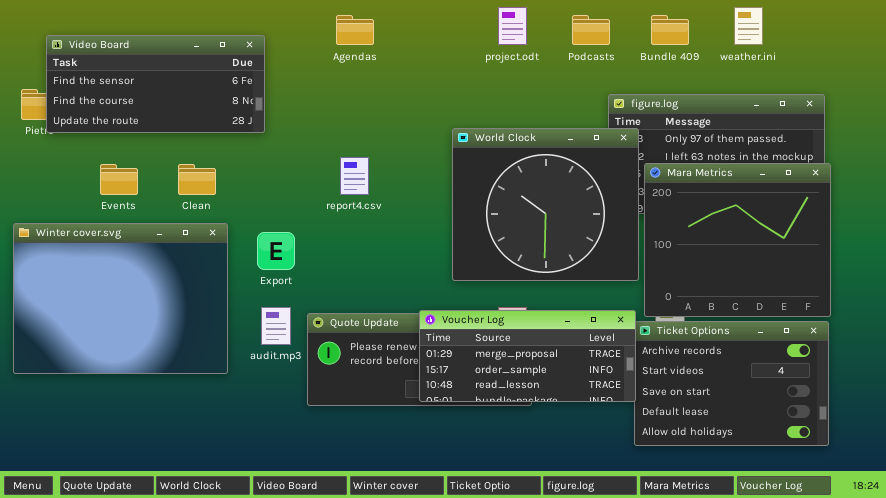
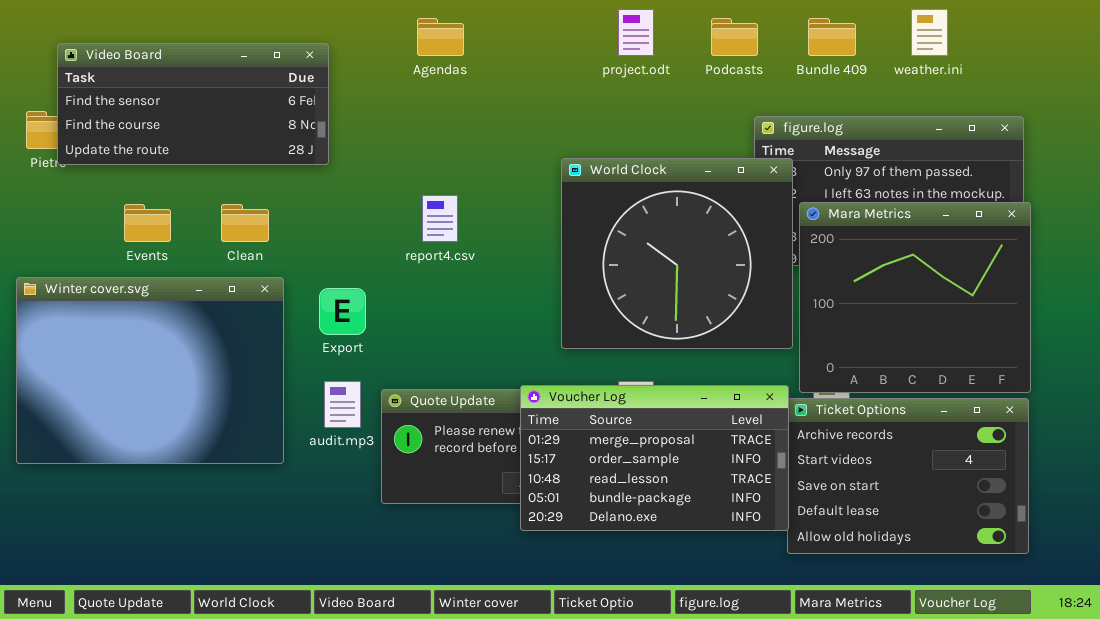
Voucher Log: [419,310,636,402] -> [520,385,789,531], resized

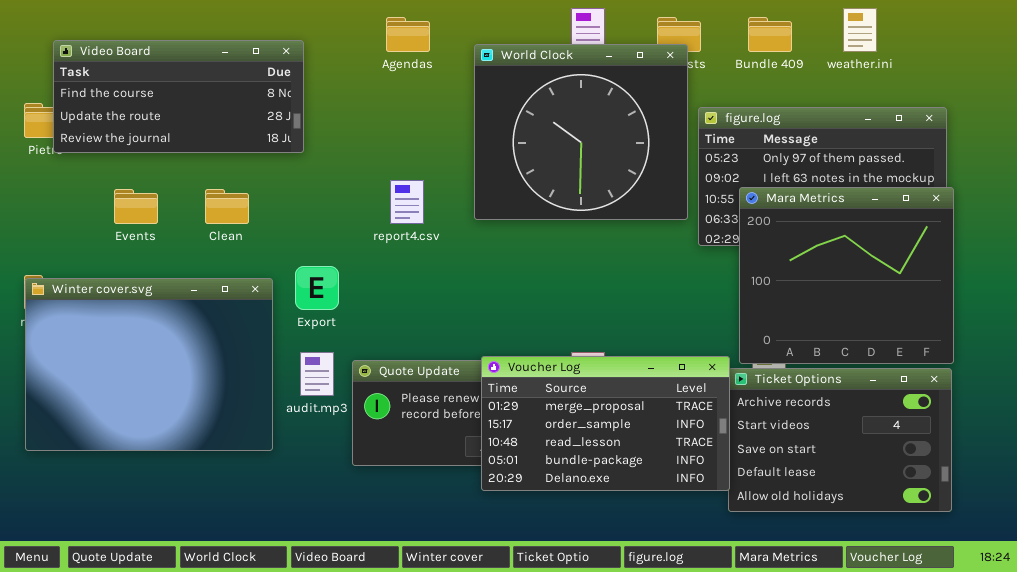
Video Board: [57,43,329,165] -> [53,40,304,153], scrolled down 1 row
World Clock: [561,158,793,349] -> [474,44,688,220], moved
Winter cover.svg: [16,277,284,464] -> [25,278,273,451], moved

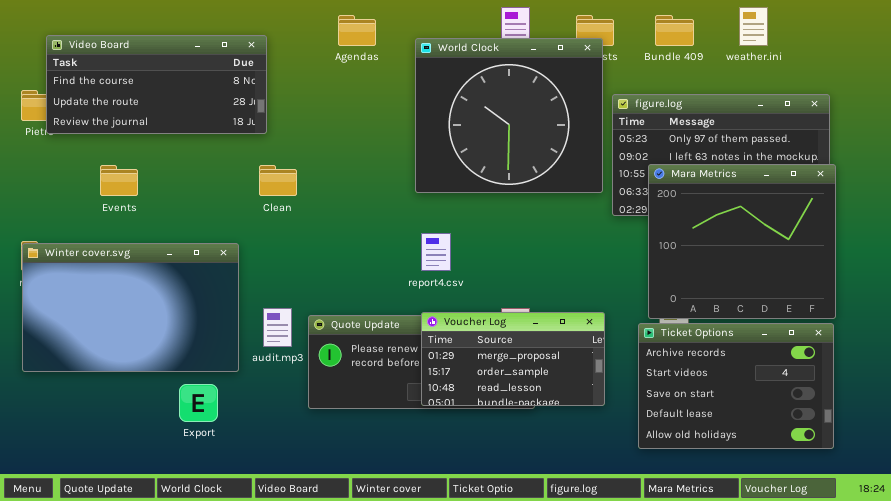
report4.csv: [390,180,424,224] -> [421,233,451,271], moved
Clean: [205,189,249,224] -> [259,165,297,196], moved
Export: [295,266,339,310] -> [179,384,218,422], moved
Winter cover.svg: [25,278,273,451] -> [22,243,239,372], resized
Voucher Log: [481,356,730,491] -> [421,312,605,406], resized

